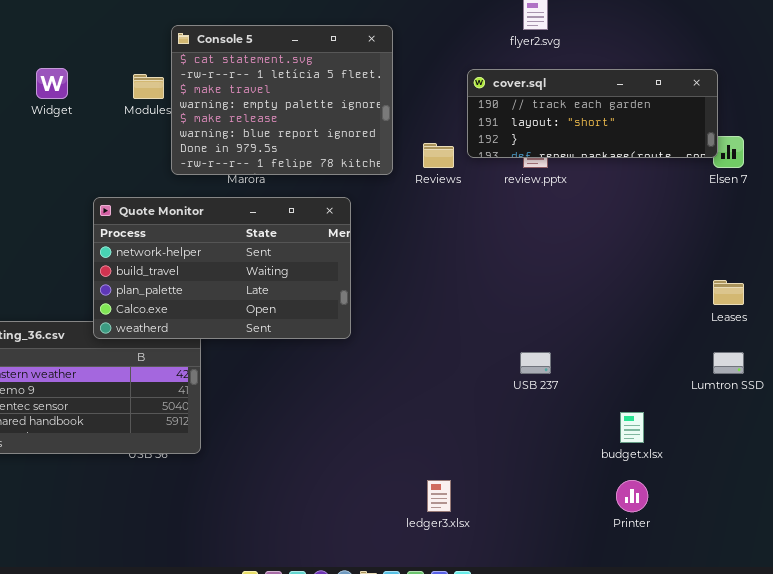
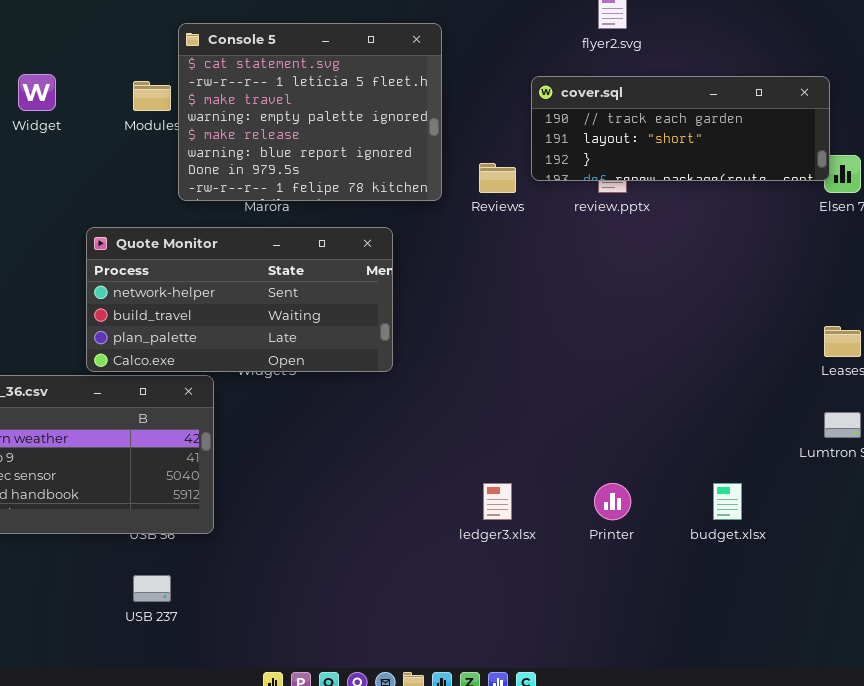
Quote Monitor: [93,197,351,339] -> [86,227,393,372], resized
USB 237: [520,352,551,374] -> [133,575,171,602], moved
ledger3.xlsx: [427,480,451,512] -> [483,483,512,520], moved
Printer: [616,480,648,512] -> [594,483,631,520], moved

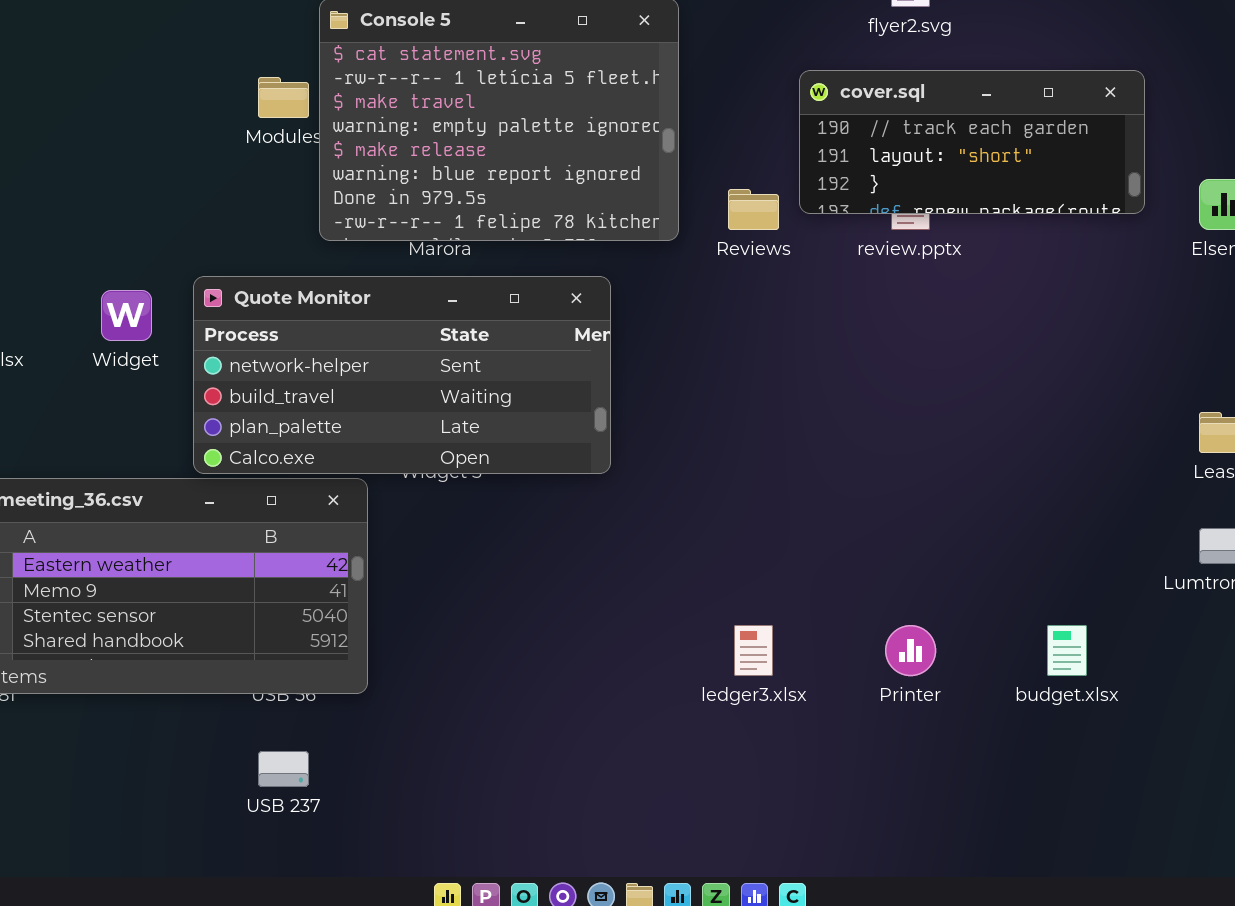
Widget: [18,74,56,111] -> [101,290,152,341], moved
cover.sql: [531,76,830,181] -> [799,70,1145,214], resized

